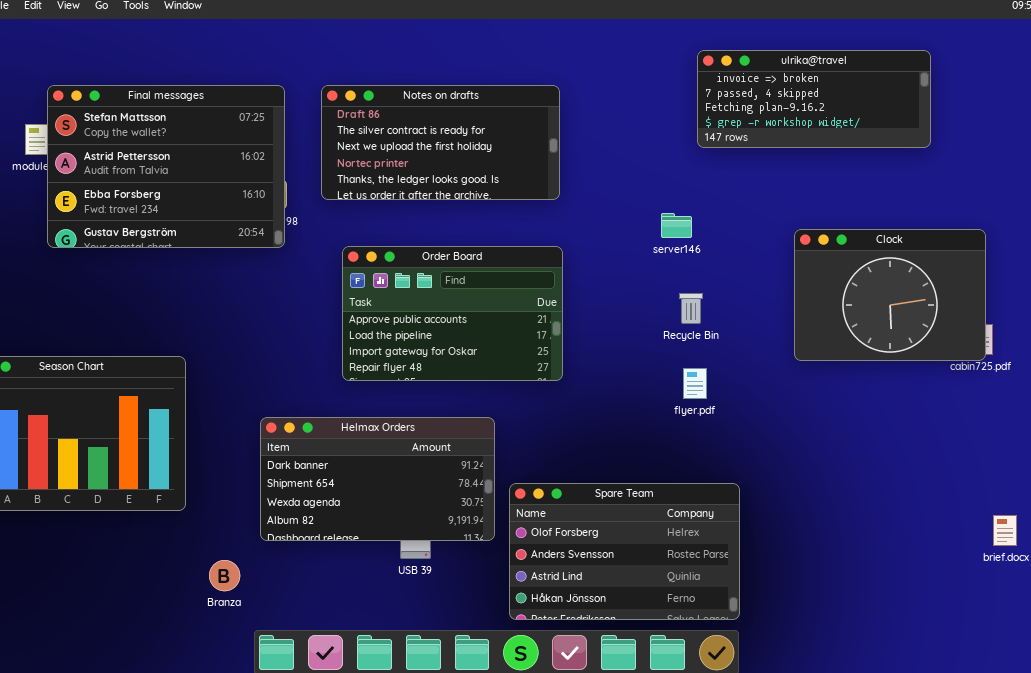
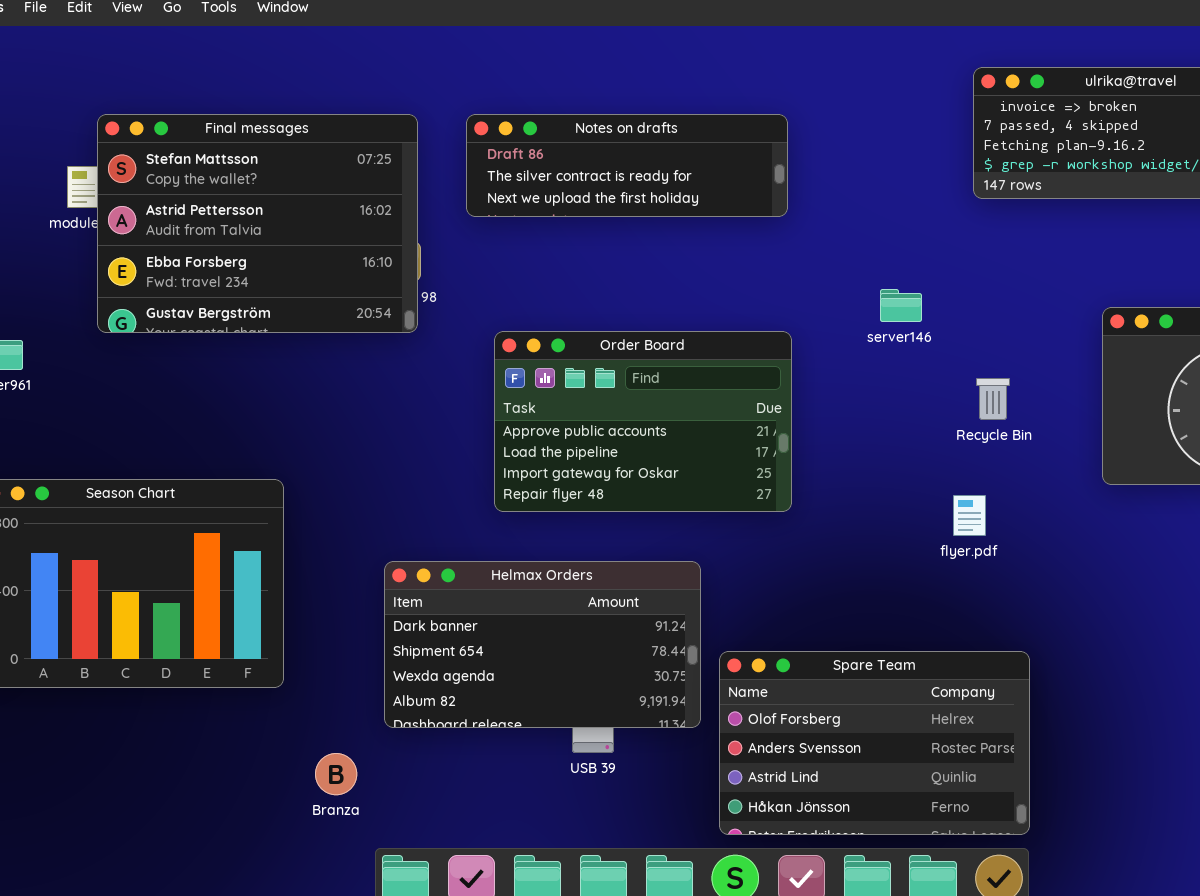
Notes on drafts: [321,85,560,200] -> [466,114,788,217], resized
server146: [661,213,692,238] -> [880,289,922,322], moved
Recycle Bin: [679,293,703,324] -> [976,378,1010,420], moved

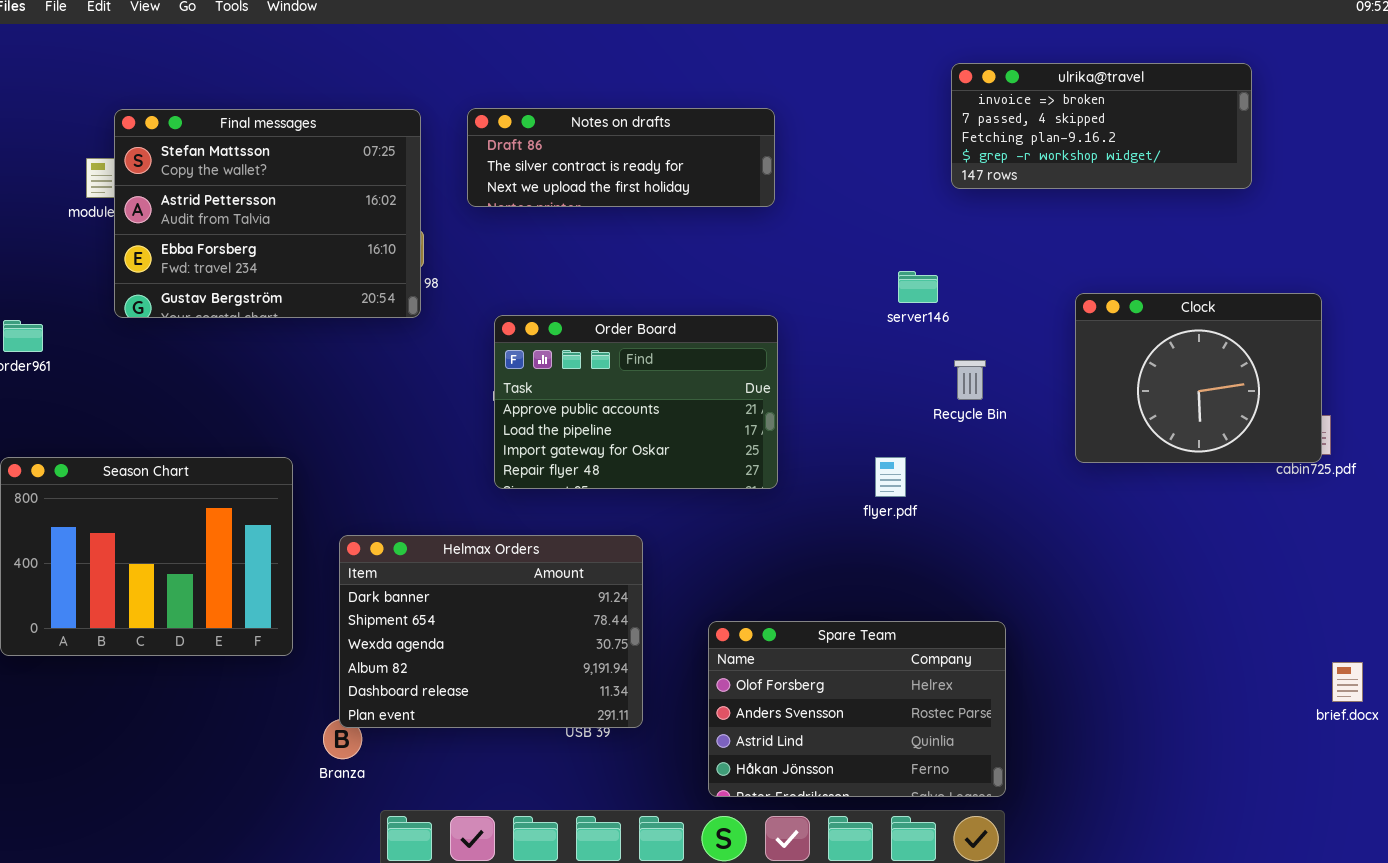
server146: [880,289,922,322] -> [898,271,938,303], moved
flyer.pdf: [953,495,986,536] -> [875,457,906,497], moved
Helmax Orders: [384,561,701,728] -> [339,535,643,728], moved, resized

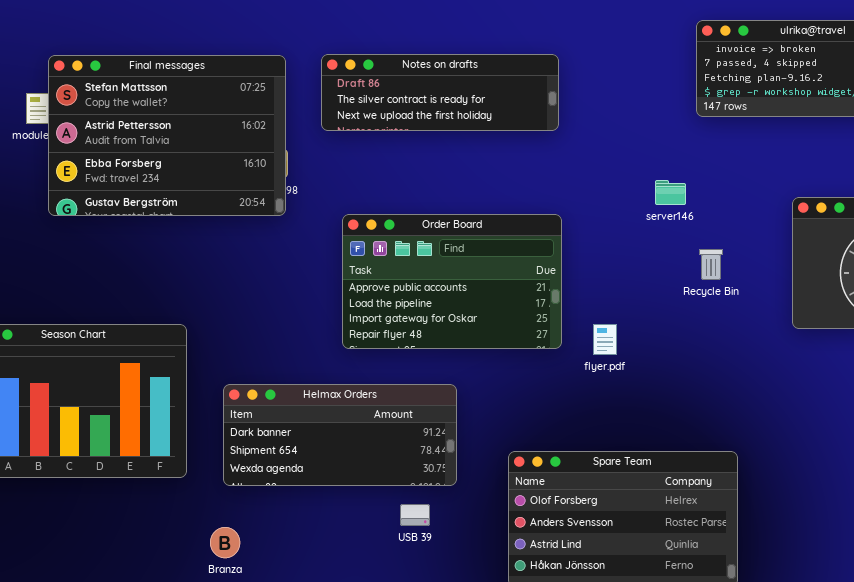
flyer.pdf: [875,457,906,497] -> [593,324,617,355], moved
Helmax Orders: [339,535,643,728] -> [223,384,457,486], resized

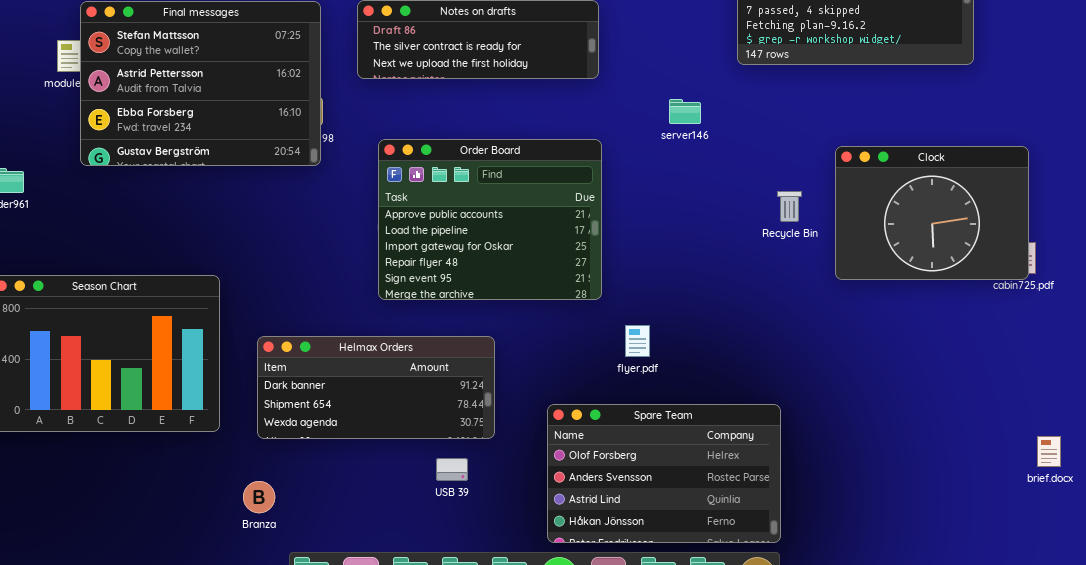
server146: [655,180,686,205] -> [669,99,701,124], moved
Order Board: [342,214,562,349] -> [378,139,602,300], resized
Recycle Bin: [699,249,723,280] -> [777,191,802,222], moved
flyer.pdf: [593,324,617,355] -> [625,325,650,357], moved

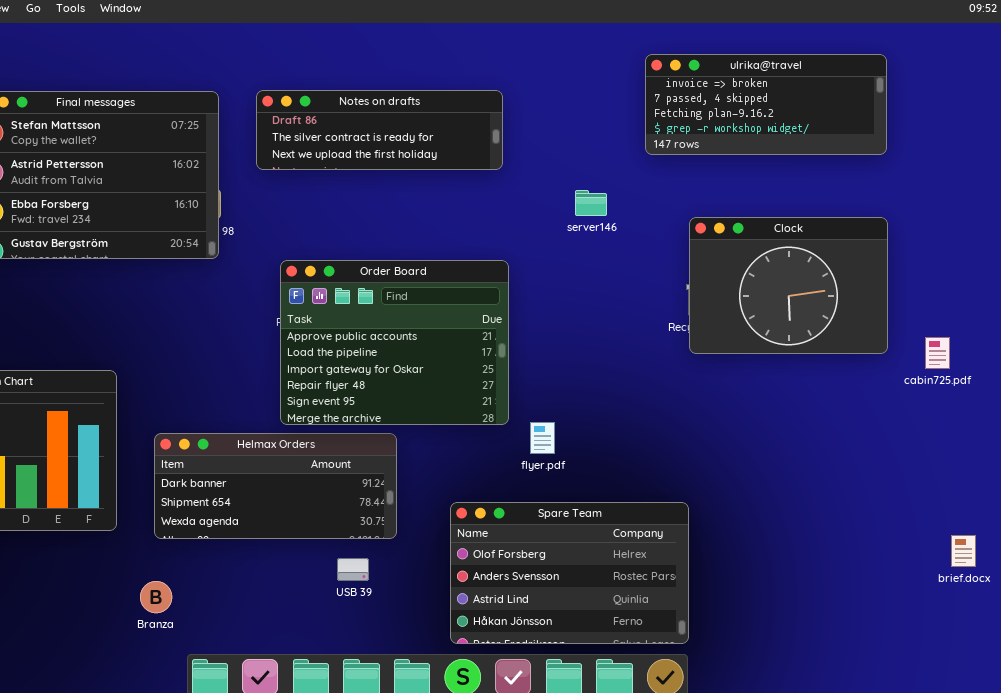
Order Board: [378,139,602,300] -> [280,260,509,425], moved
Clock: [835,146,1029,280] -> [689,217,888,354], moved

